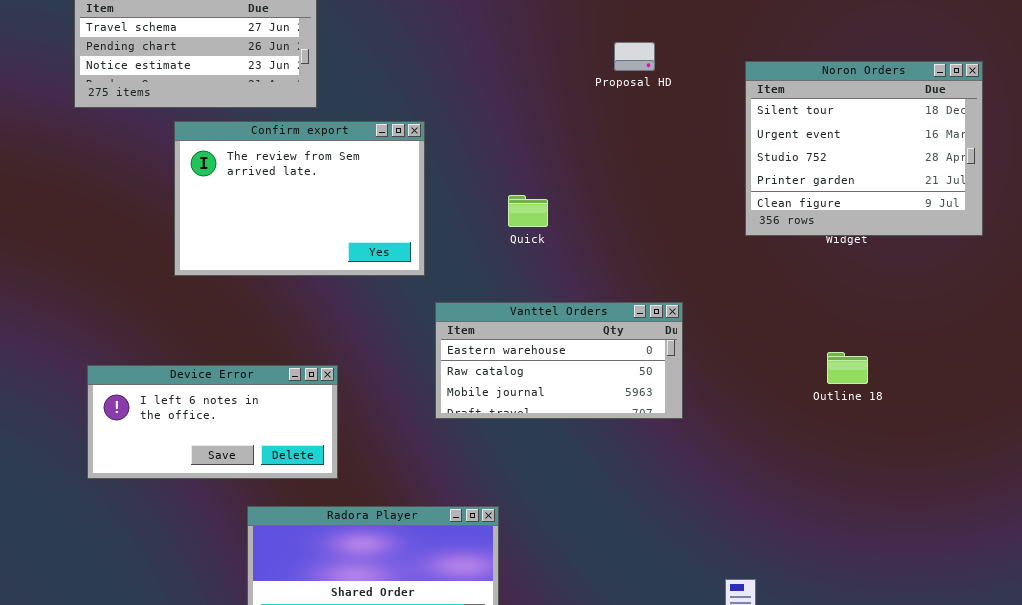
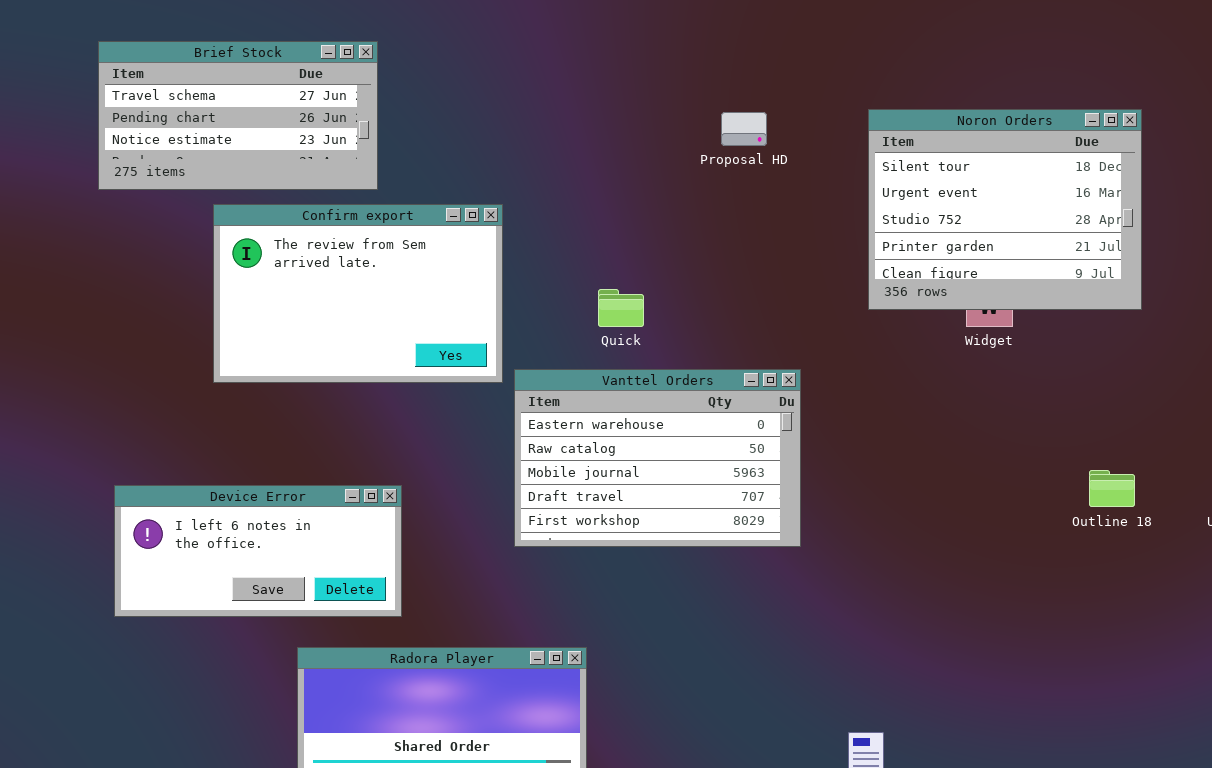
Noron Orders: [745,61,983,236] -> [868,109,1142,310], moved
Vanttel Orders: [435,302,683,419] -> [514,369,801,547], resized
Outline 18: [827,352,868,384] -> [1089,470,1135,507], moved

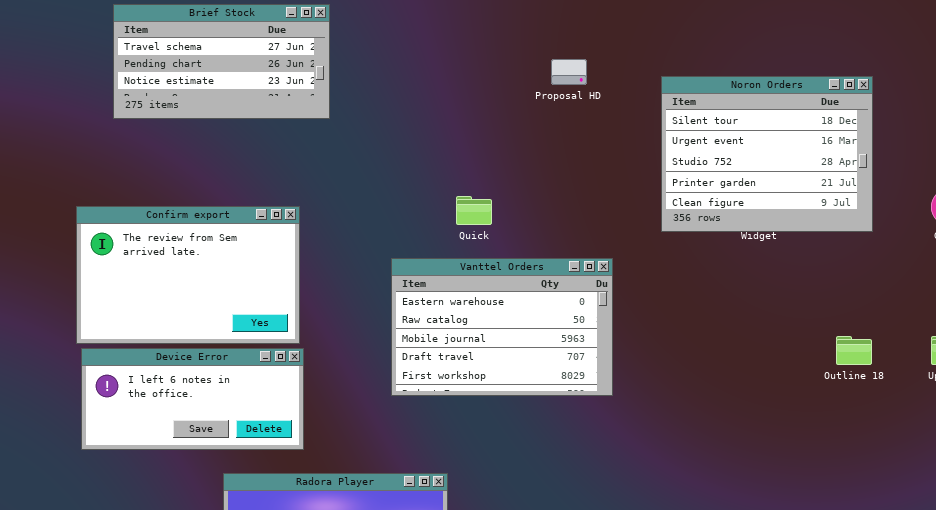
Brief Stock: [98,41,378,190] -> [113,4,330,119], moved
Noron Orders: [868,109,1142,310] -> [661,76,873,232], moved
Confirm export: [213,204,503,383] -> [76,206,300,344], moved

